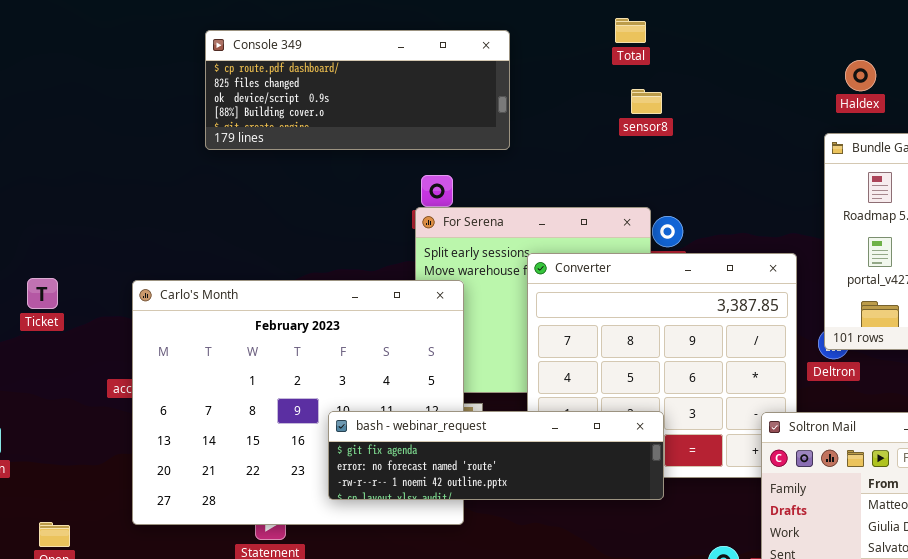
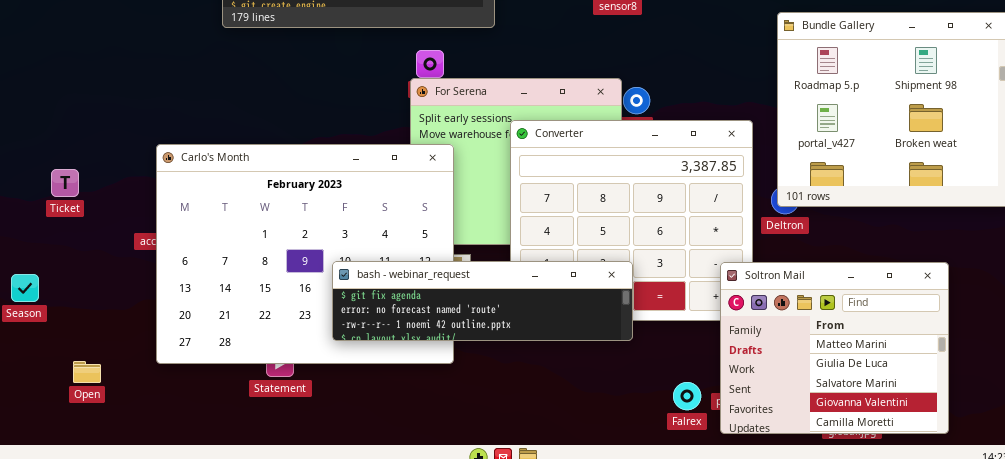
Ticket: [27,278,58,309] -> [51,169,79,197], moved

